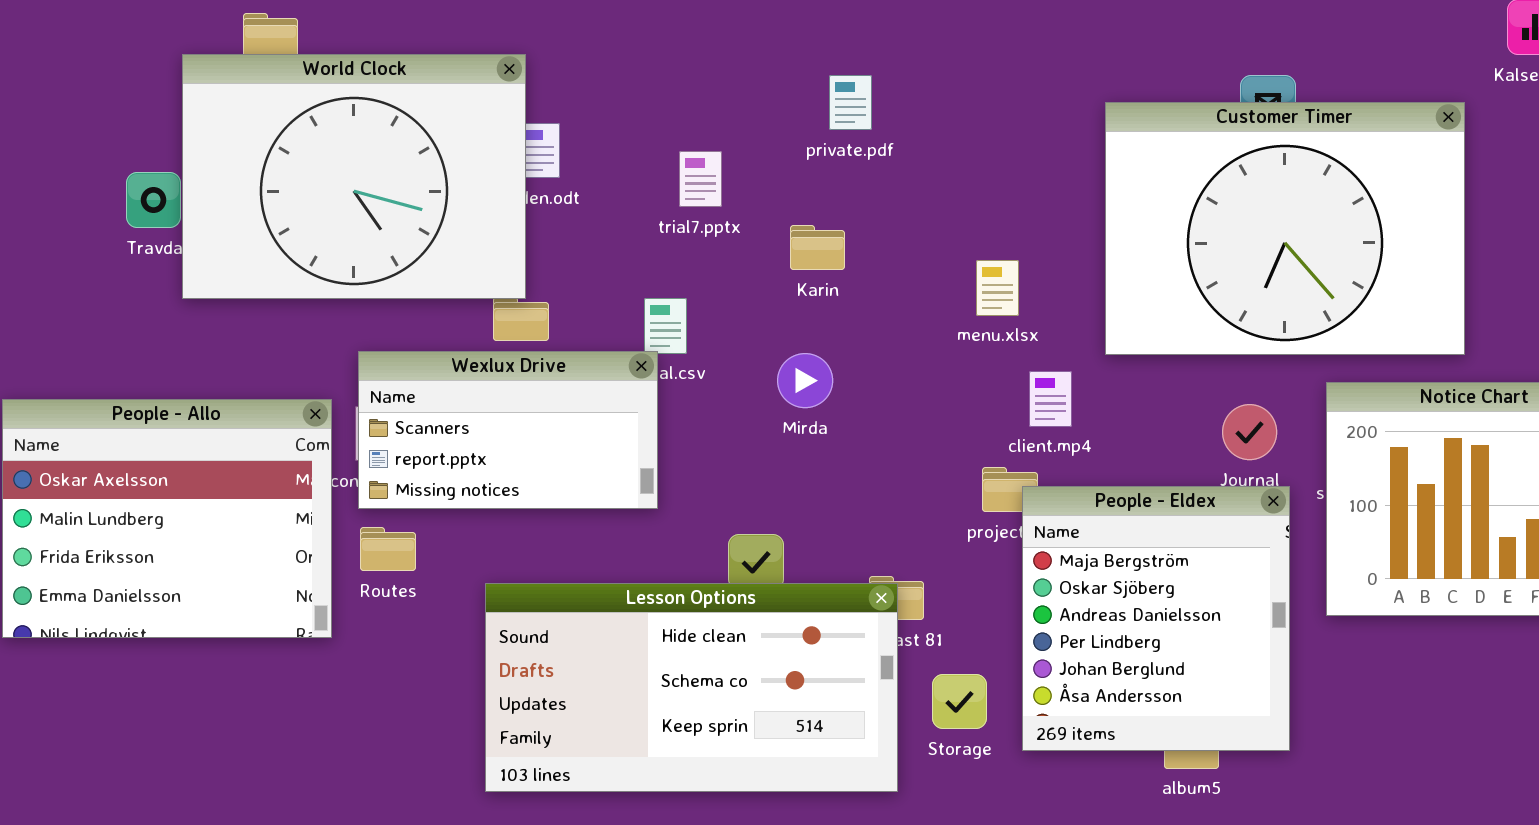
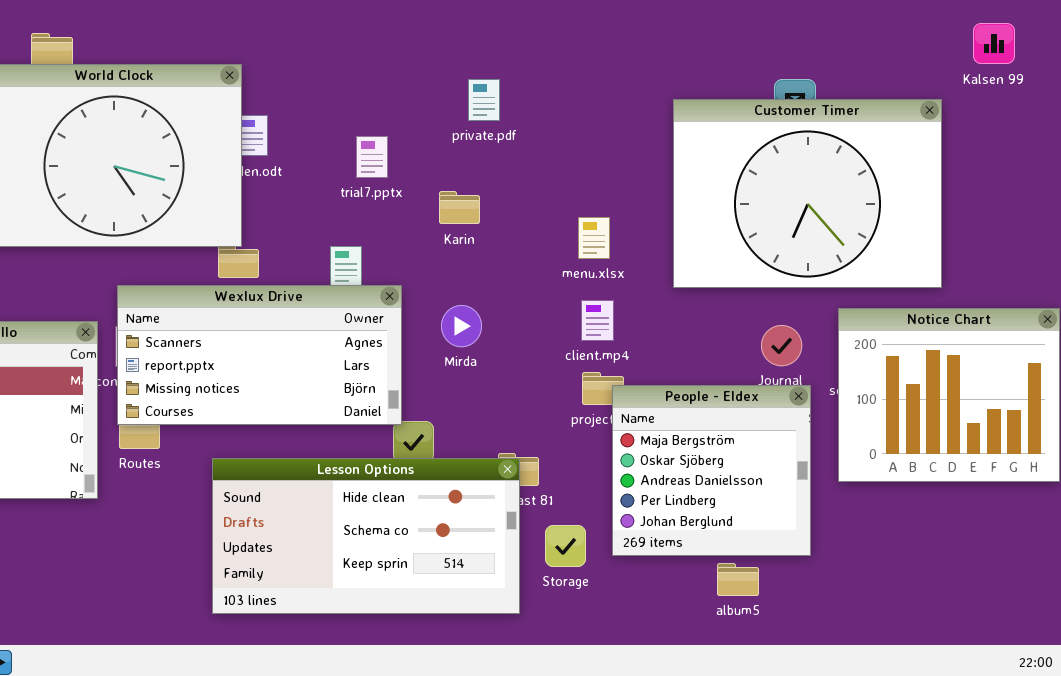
Wexlux Drive: [358,351,658,509] -> [117,285,402,425], resized
Mirda: [777,353,833,408] -> [441,305,482,347], moved
client.mp4: [1029,371,1072,427] -> [581,300,614,341], moved
People - Eldex: [1022,486,1290,751] -> [612,385,811,556], resized

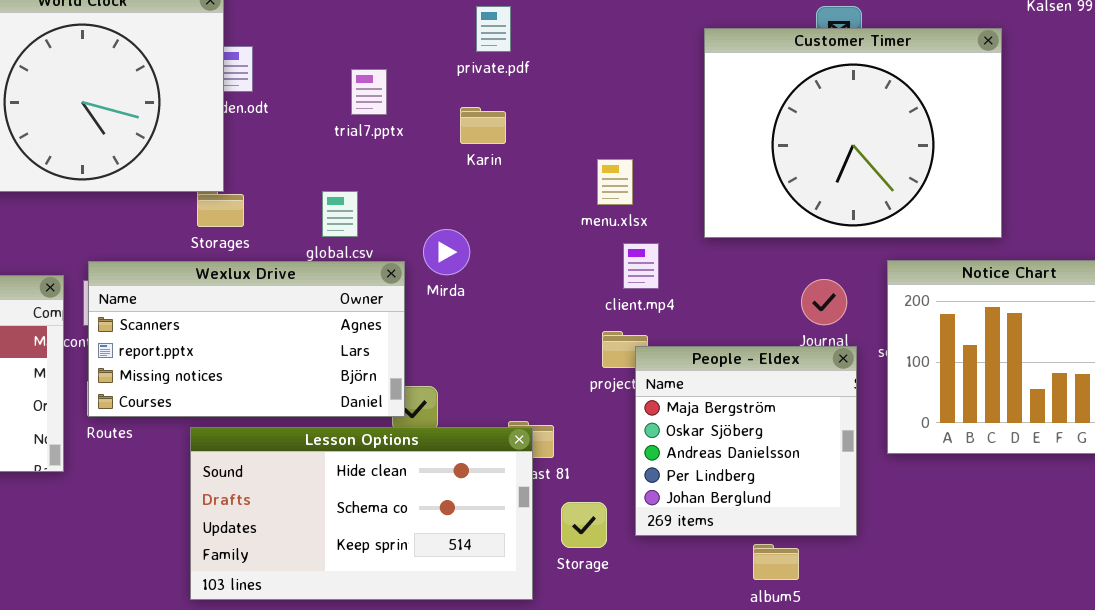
Karin: [439,191,480,224] -> [460,107,506,144], moved
Wexlux Drive: [117,285,402,425] -> [88,261,405,417], moved
client.mp4: [581,300,614,341] -> [623,243,659,289], moved
Mirda: [441,305,482,347] -> [423,229,470,275], moved

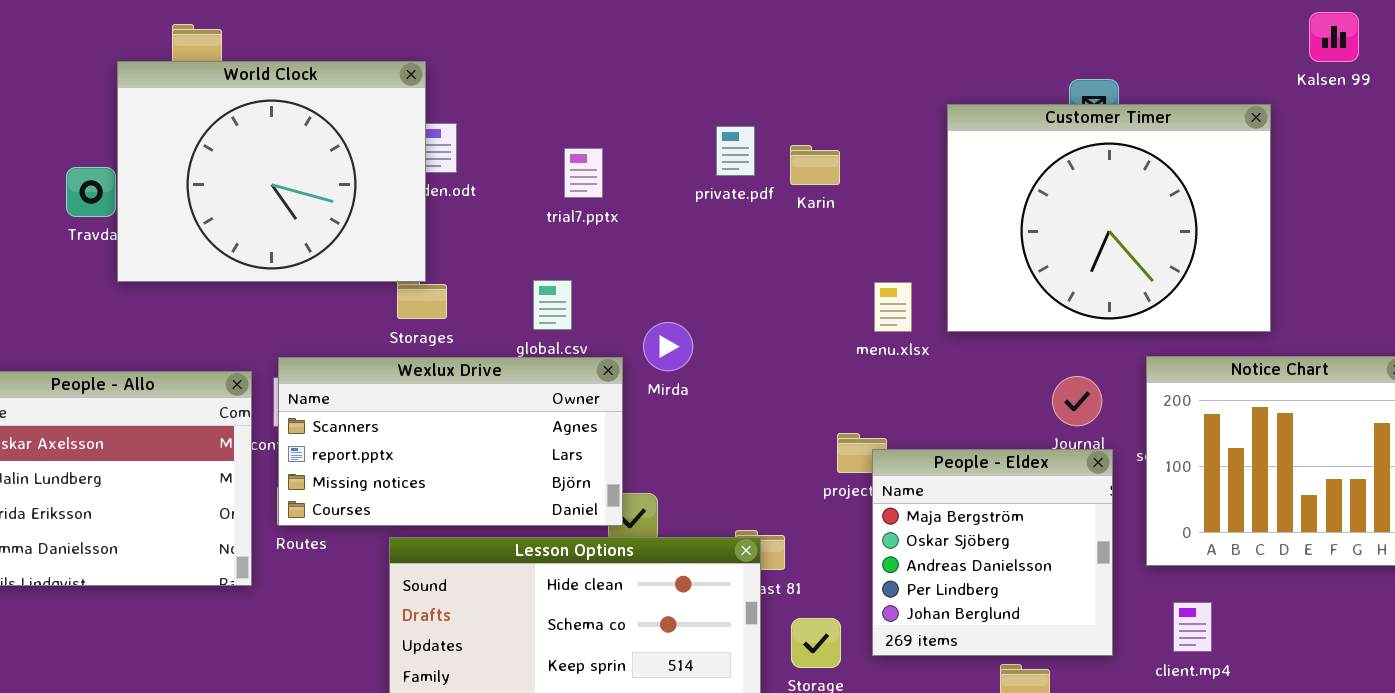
private.pdf: [476,6,511,52] -> [716,126,755,176], moved
Karin: [460,107,506,144] -> [790,145,840,185], moved
menu.xlsx: [597,159,633,205] -> [874,282,912,332], moved
client.mp4: [623,243,659,289] -> [1173,602,1212,652], moved

